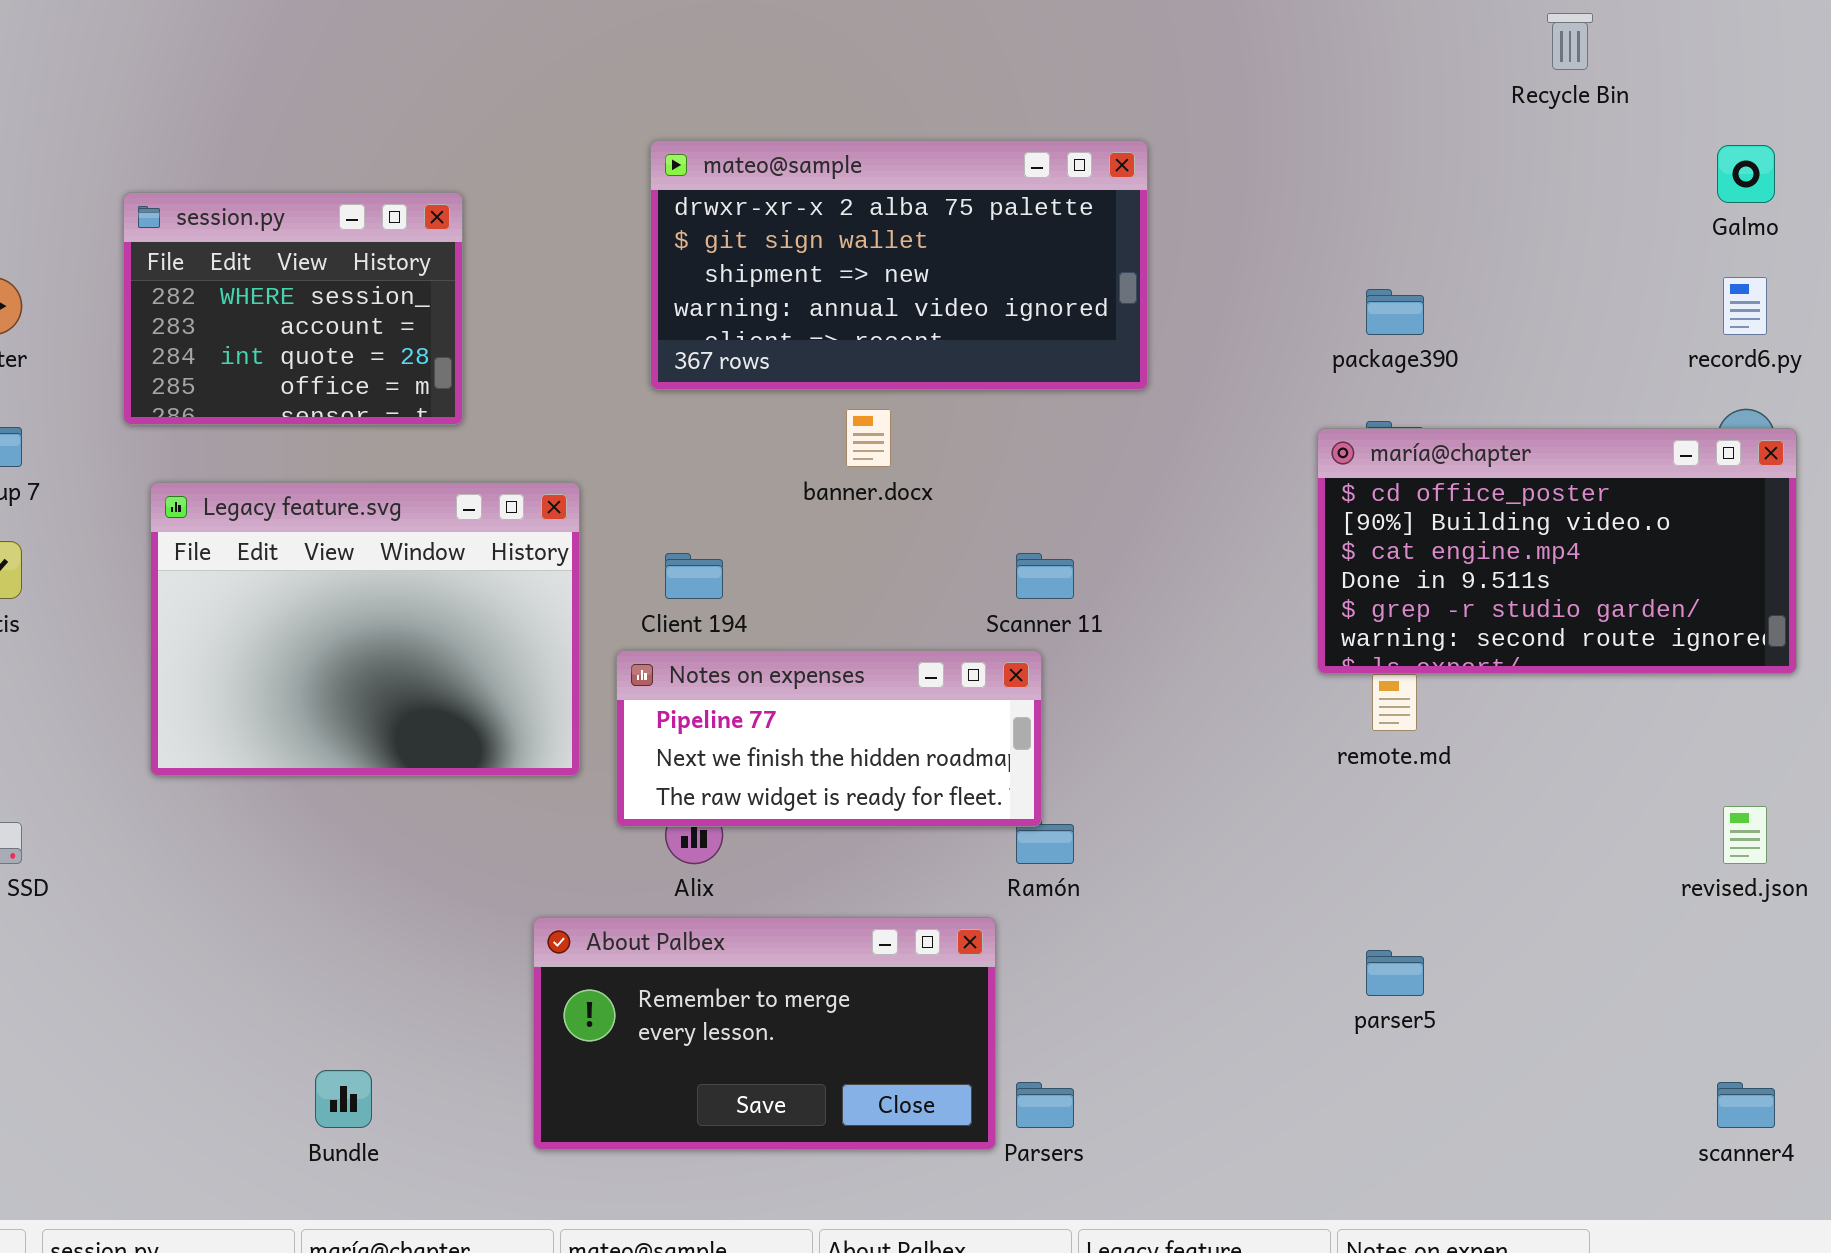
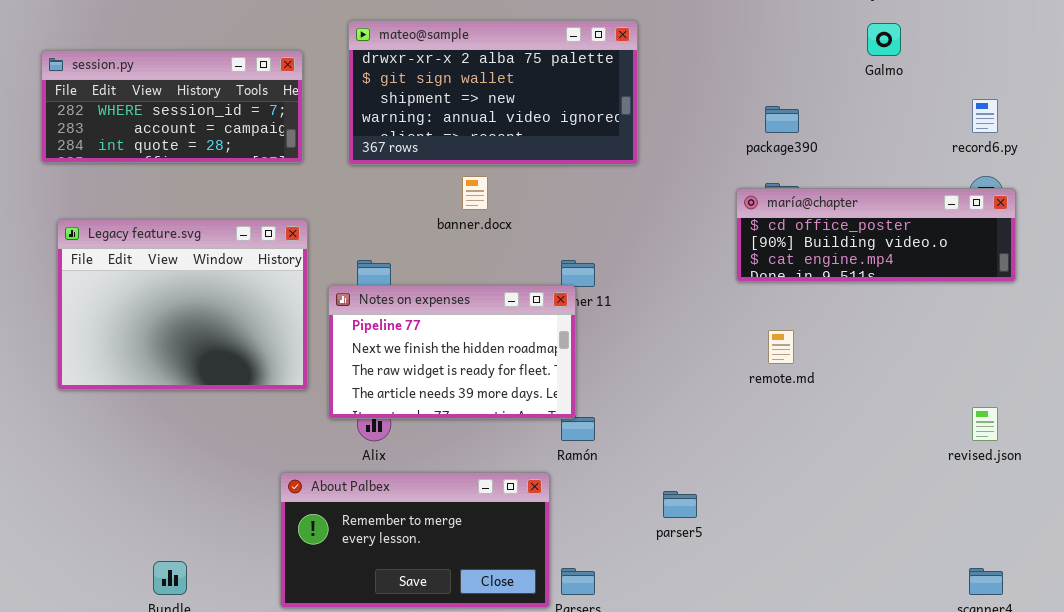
Galmo: [1717,145,1775,203] -> [867,23,901,56], moved
session.py: [123,192,463,425] -> [41,50,303,163], resized
maría@chapter: [1317,428,1797,674] -> [736,188,1016,282], resized
Notes on expenses: [616,650,1042,827] -> [328,285,576,419], resized
parser5: [1366,950,1424,996] -> [663,491,697,518], moved

